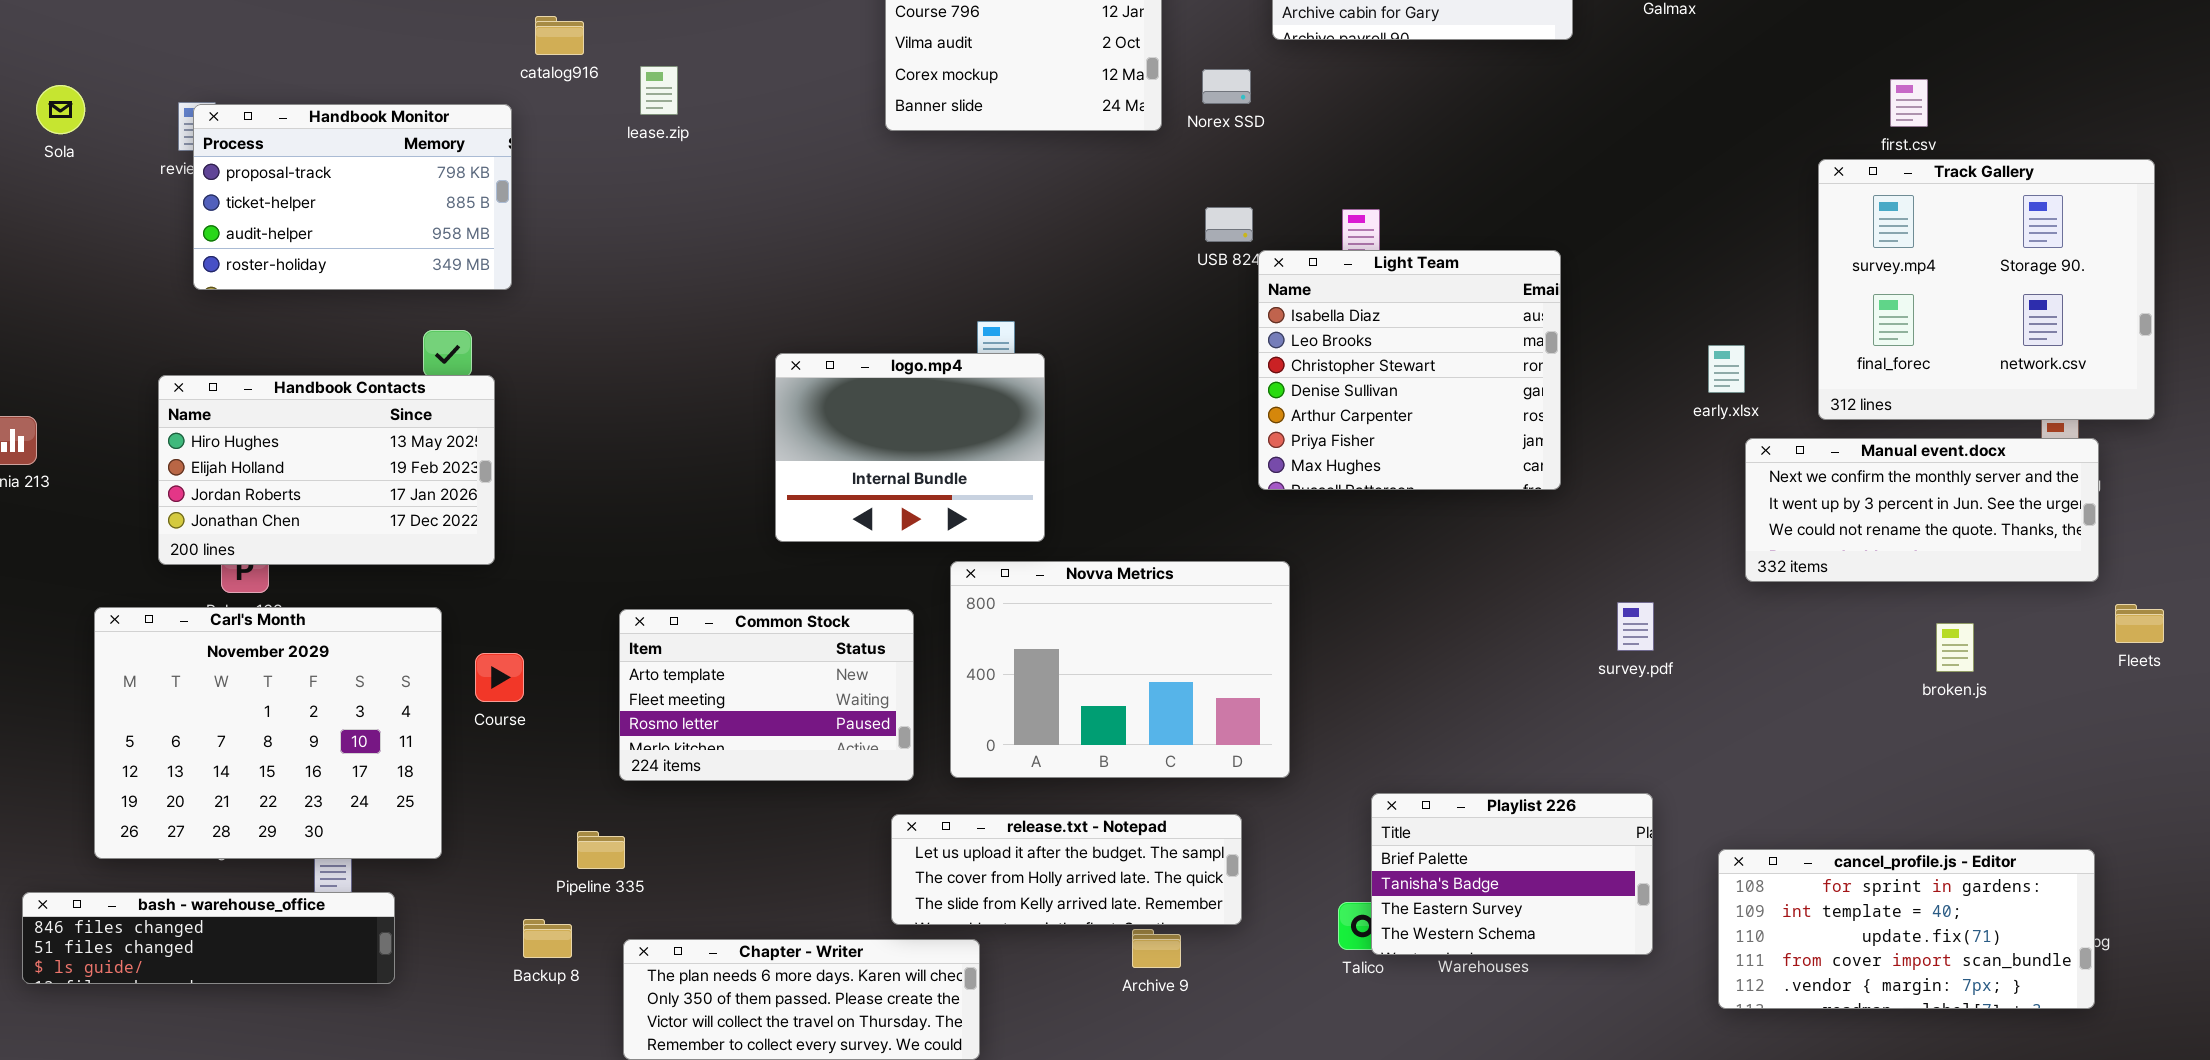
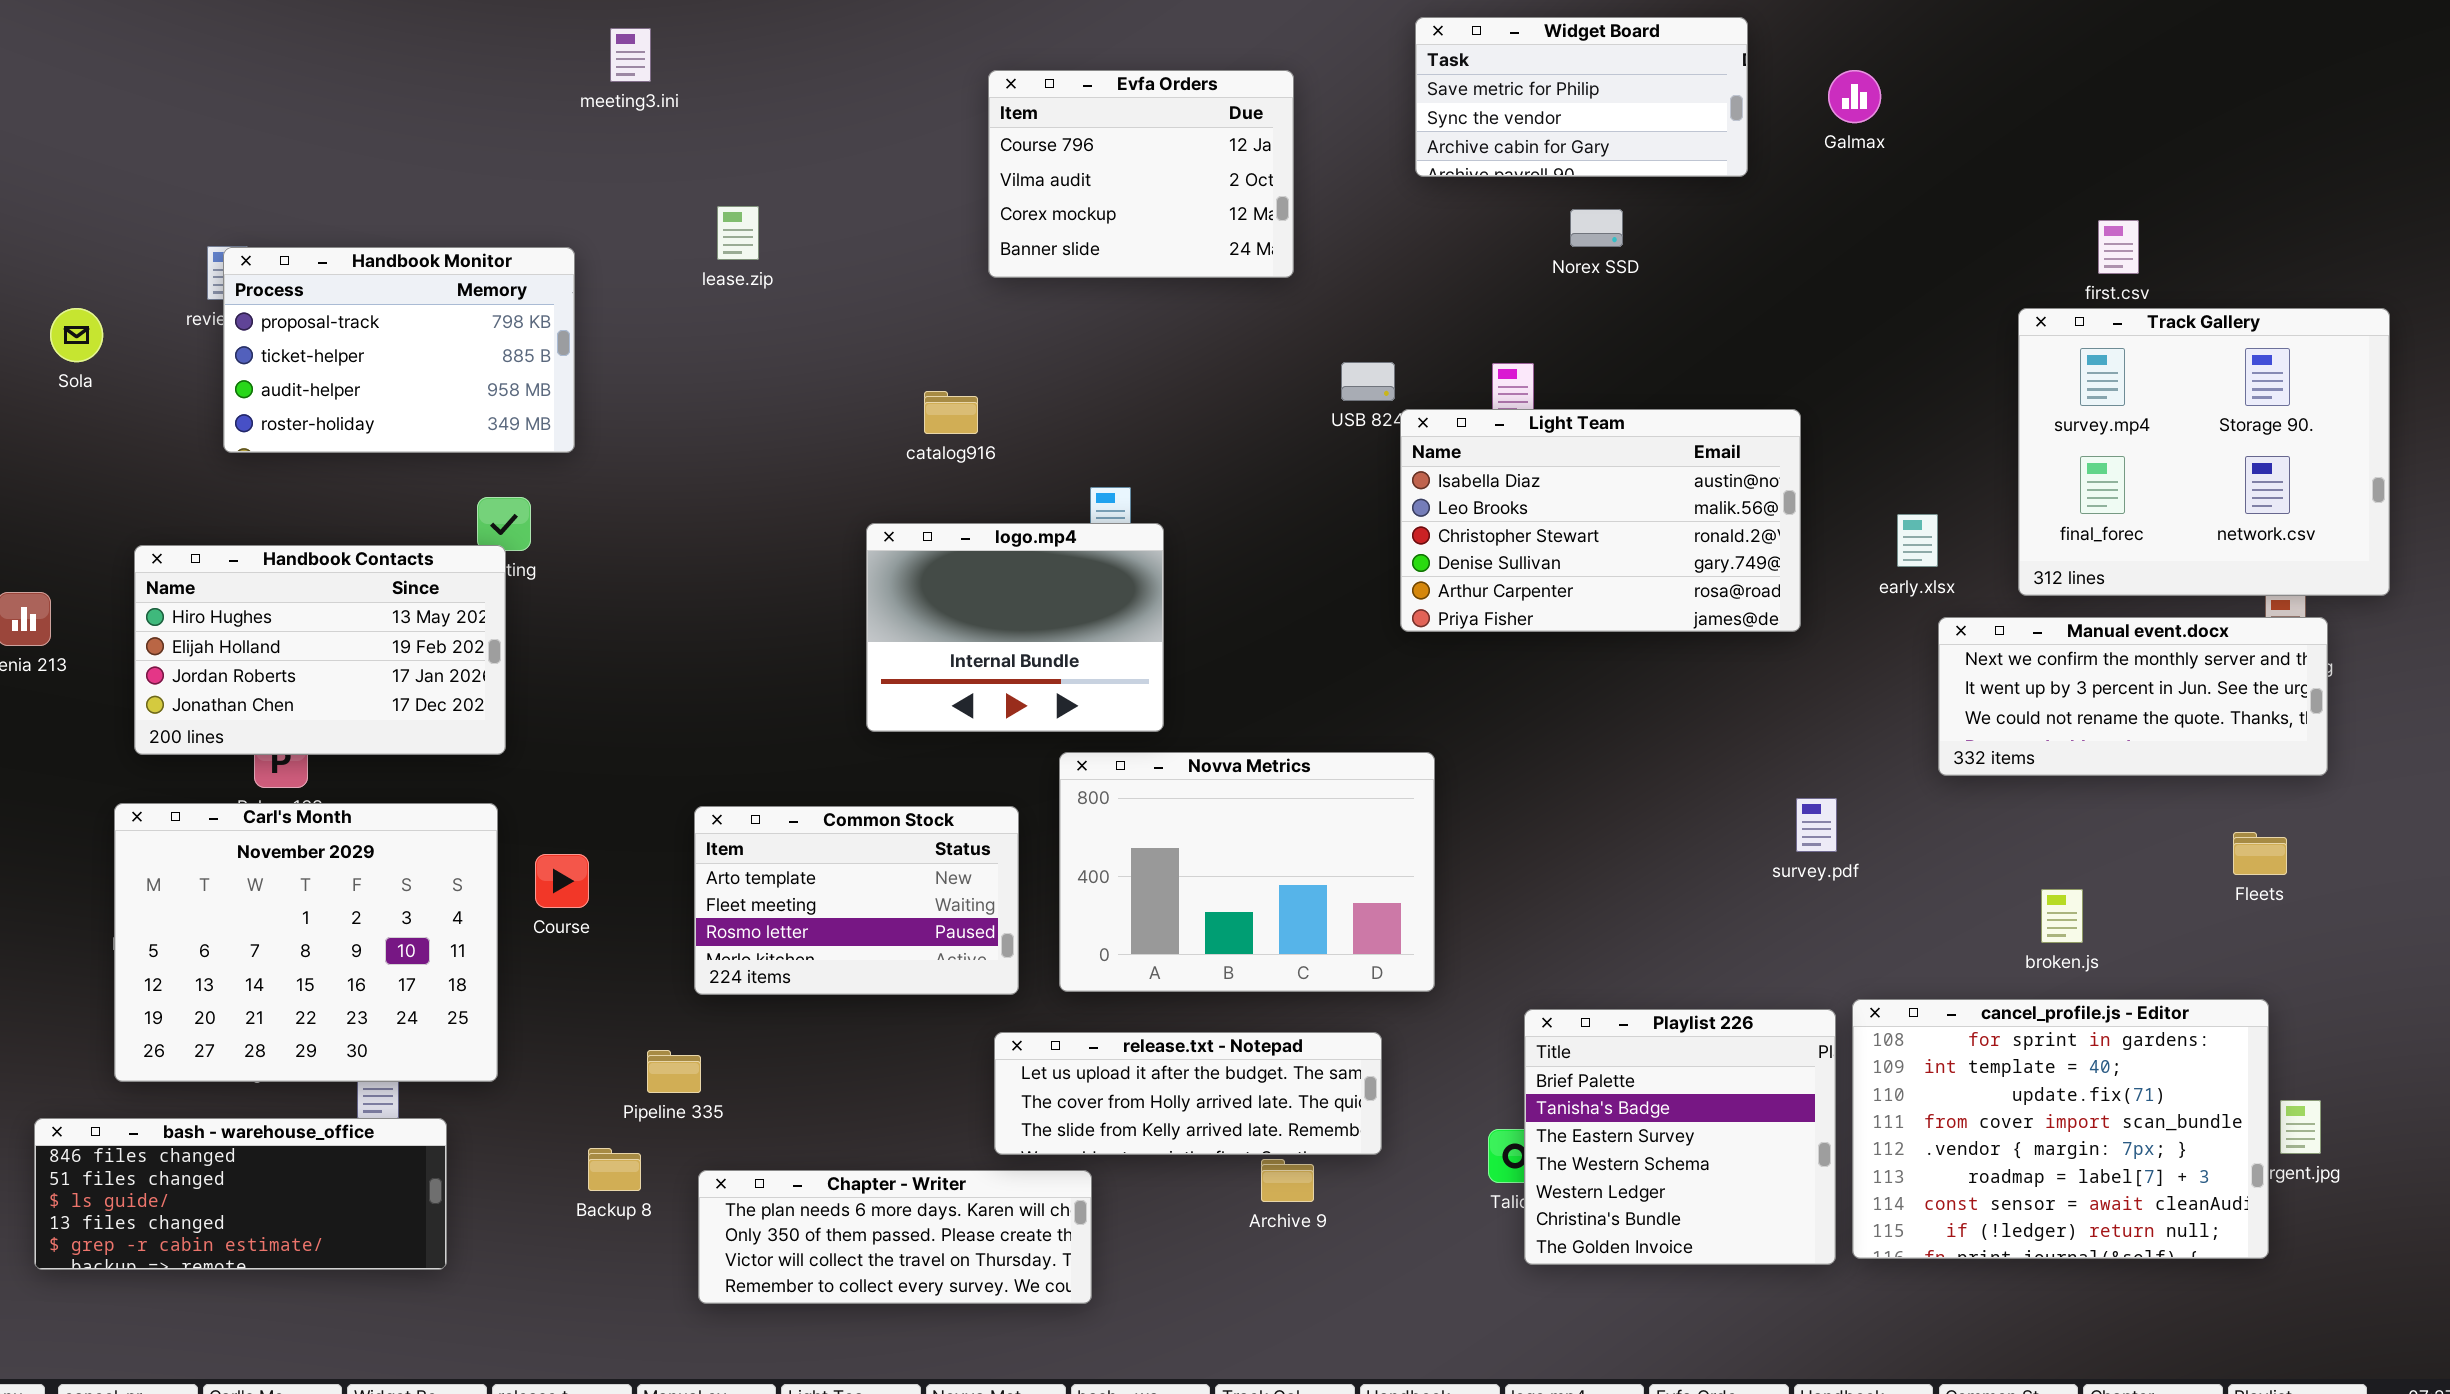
catalog916: [535,16,584,55] -> [924,391,978,434], moved
Norex SSD: [1202,69,1251,104] -> [1570,209,1623,247], moved
Sola: [36,85,85,134] -> [50,308,103,362], moved
Light Team: [1258,250,1561,490] -> [1400,409,1801,632], resized
Handbook Contacts: [158,375,495,565] -> [134,545,506,755], moved
Fleets: [2115,604,2164,643] -> [2233,832,2287,875], moved
broken.js: [1936,623,1974,672] -> [2041,889,2083,943], moved
Playlist 226: [1371,793,1653,955] -> [1524,1009,1836,1265], resized
cancel_profile.js - Editor: [1718,849,2095,1009] -> [1852,999,2269,1259], moved, resized
bash - warehouse_office: [22,892,395,984] -> [34,1118,447,1270], resized

